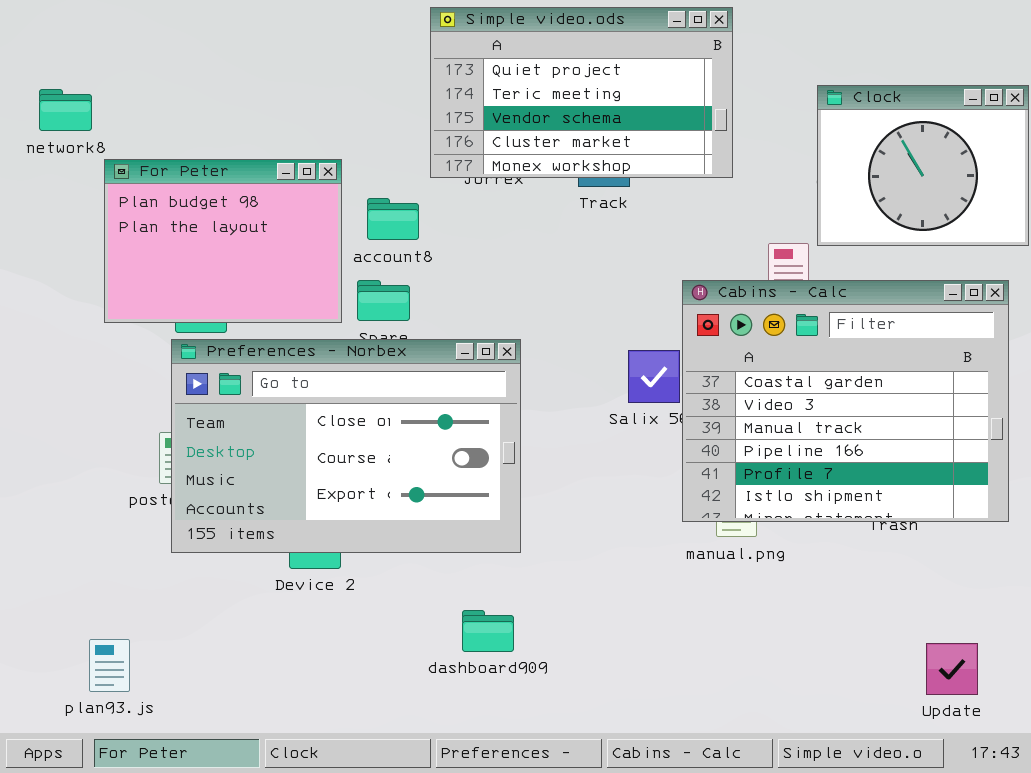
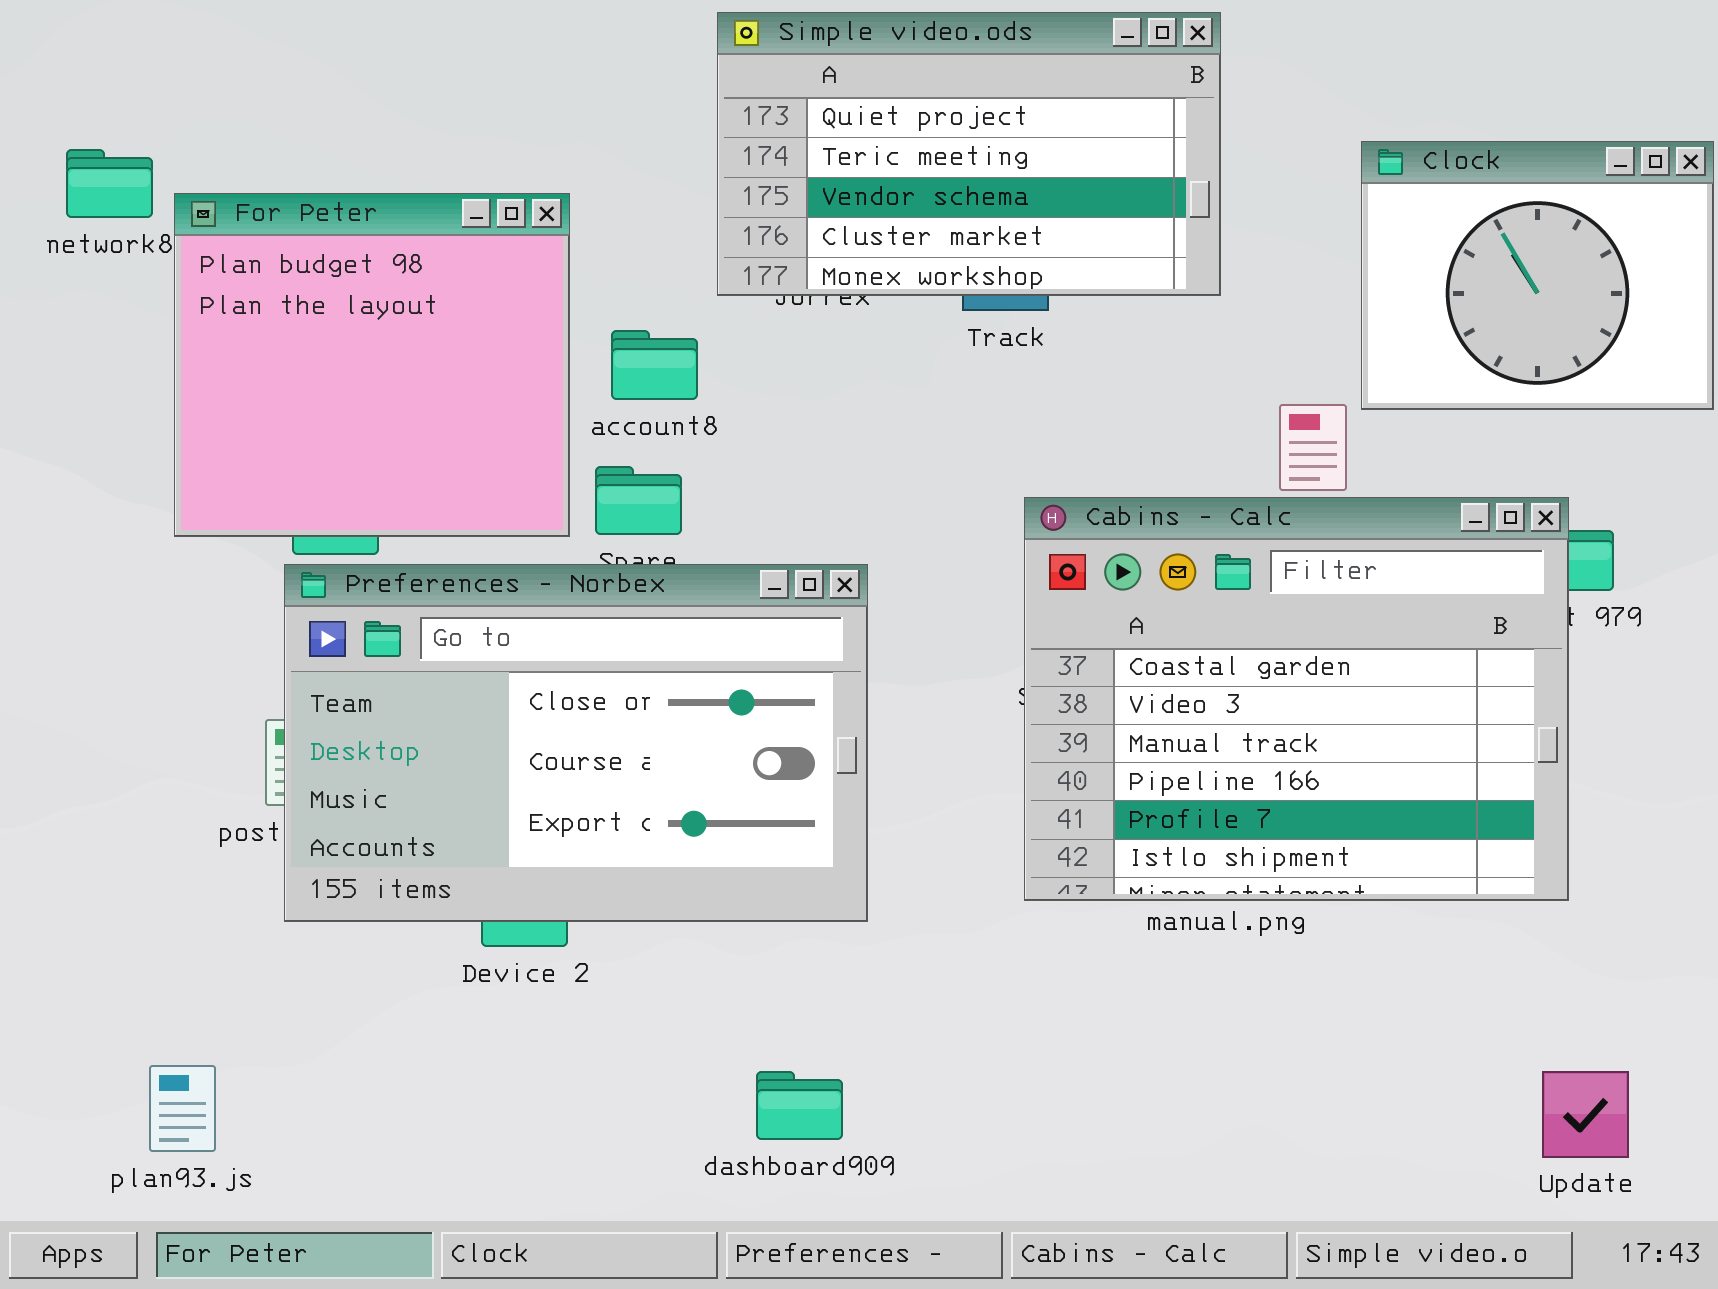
For Peter: [104,159,342,323] -> [174,193,570,537], resized
Cabins - Calc: [682,280,1009,522] -> [1024,497,1569,901], moved
dashboard909: [462,610,514,652] -> [756,1071,843,1140], moved

